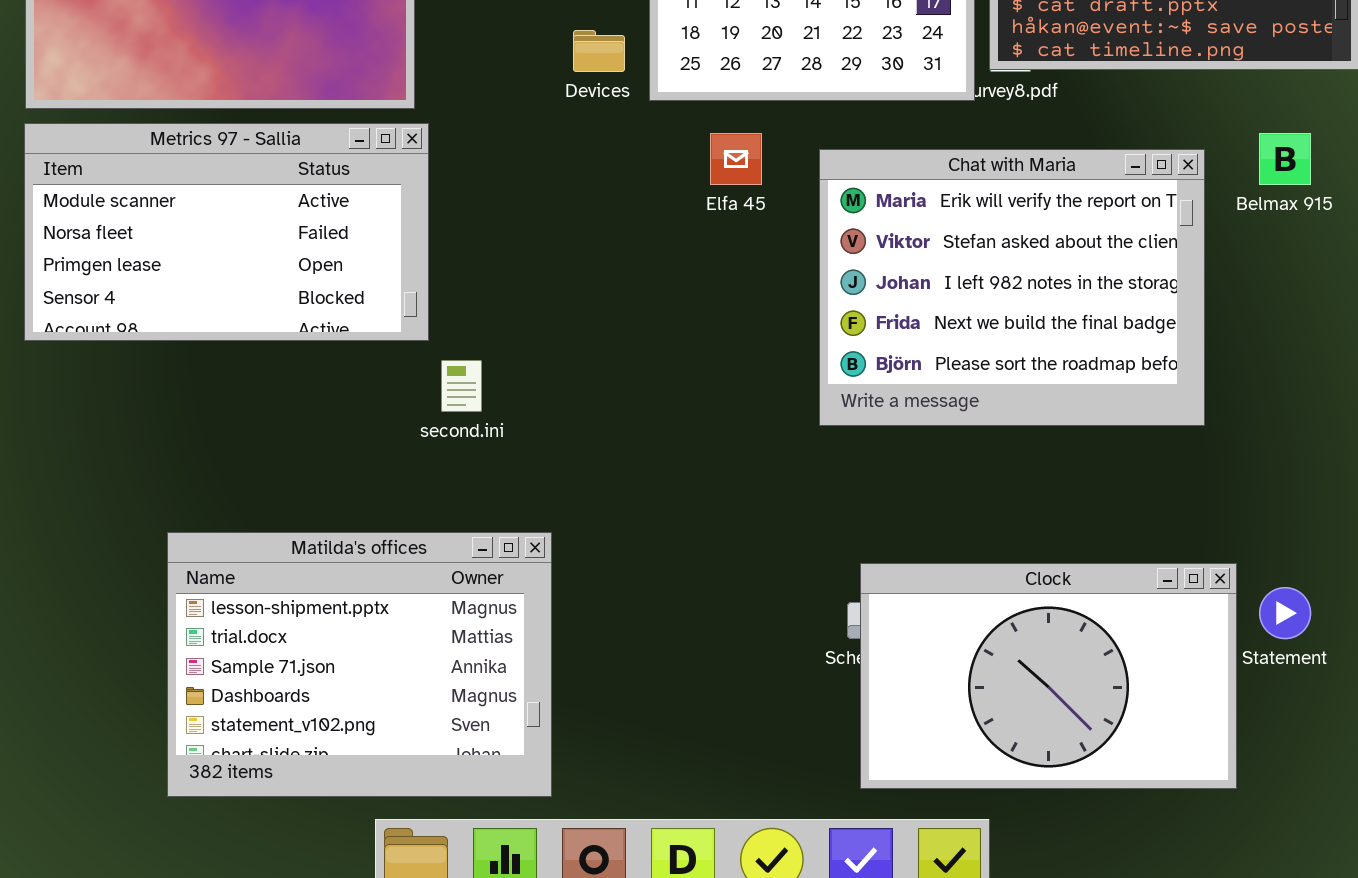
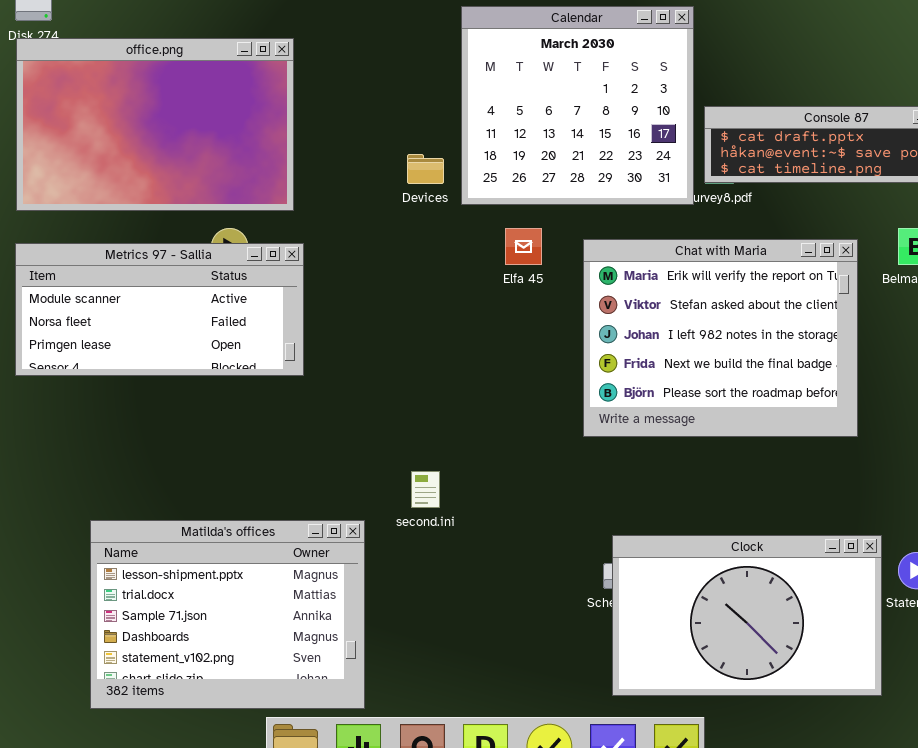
Metrics 97 - Sallia: [24,123,429,341] -> [15,243,304,376], resized
second.ini: [441,360,482,412] -> [411,471,440,508], moved
Matilda's offices: [167,532,552,797] -> [90,520,365,709], moved

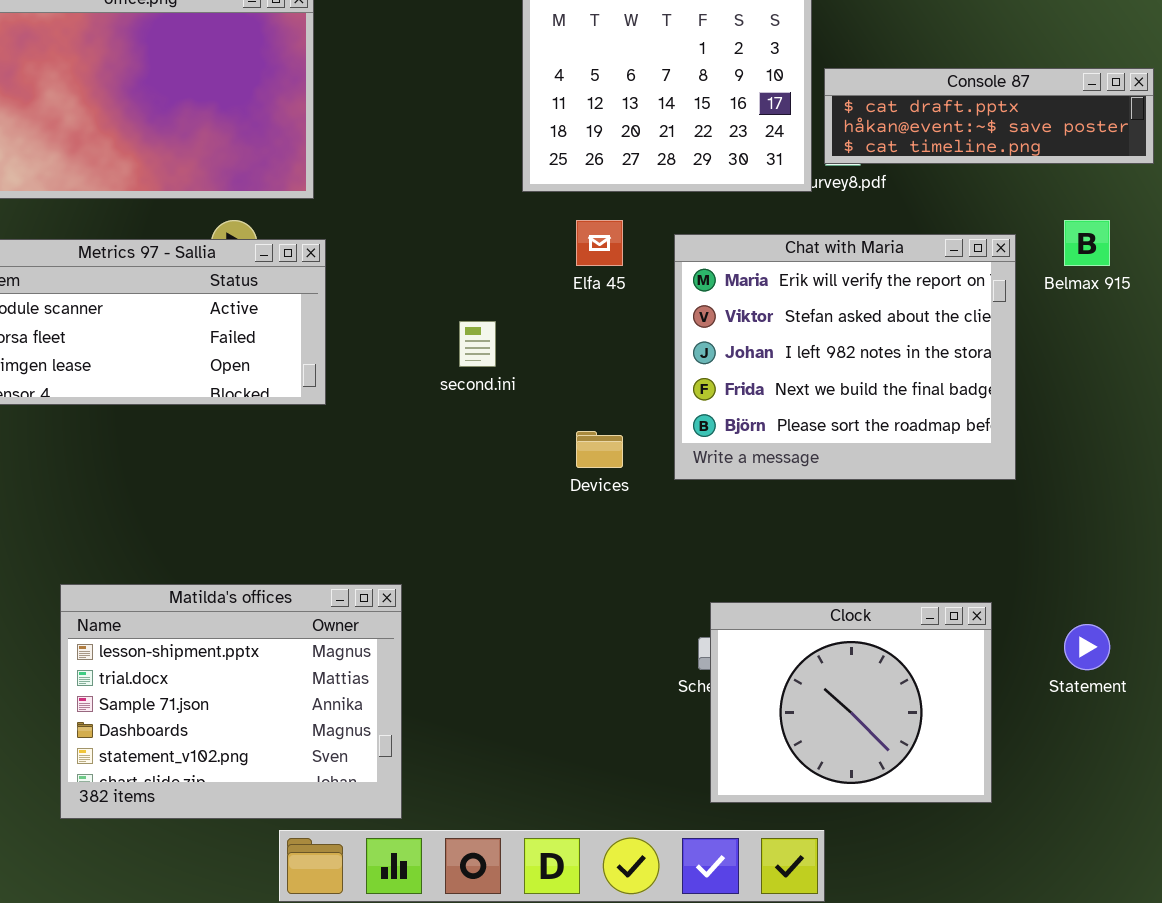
Devices: [407,154,444,184] -> [576,431,623,468], moved
second.ini: [411,471,440,508] -> [459,321,496,367], moved
Clock: [612,535,882,696] -> [710,602,992,803], resized

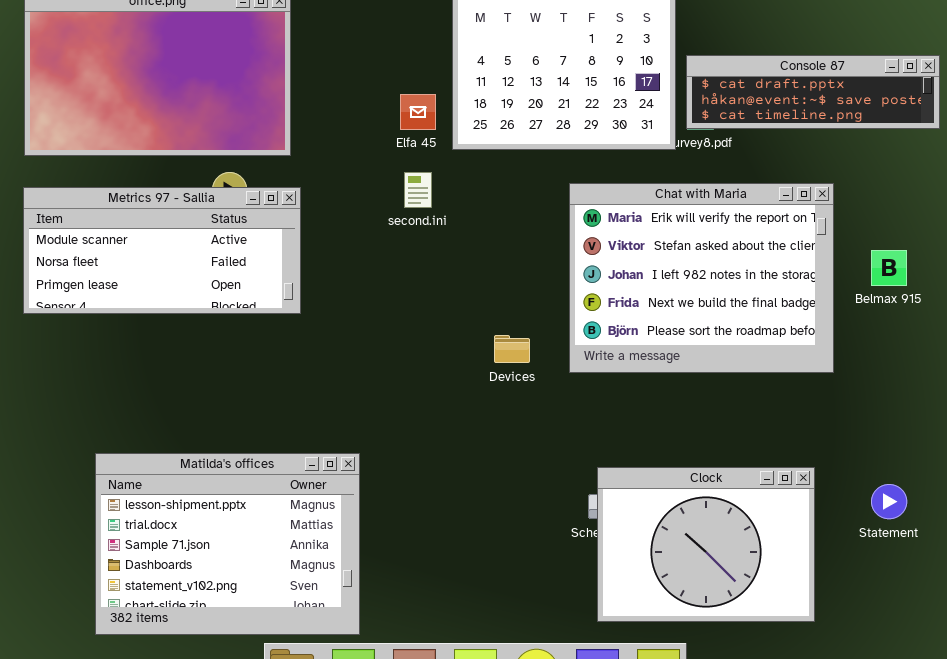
Elfa 45: [576,220,623,266] -> [400,94,436,130], moved
Belmax 915: [1064,220,1110,266] -> [871,250,907,286], moved
second.ini: [459,321,496,367] -> [404,172,432,208], moved

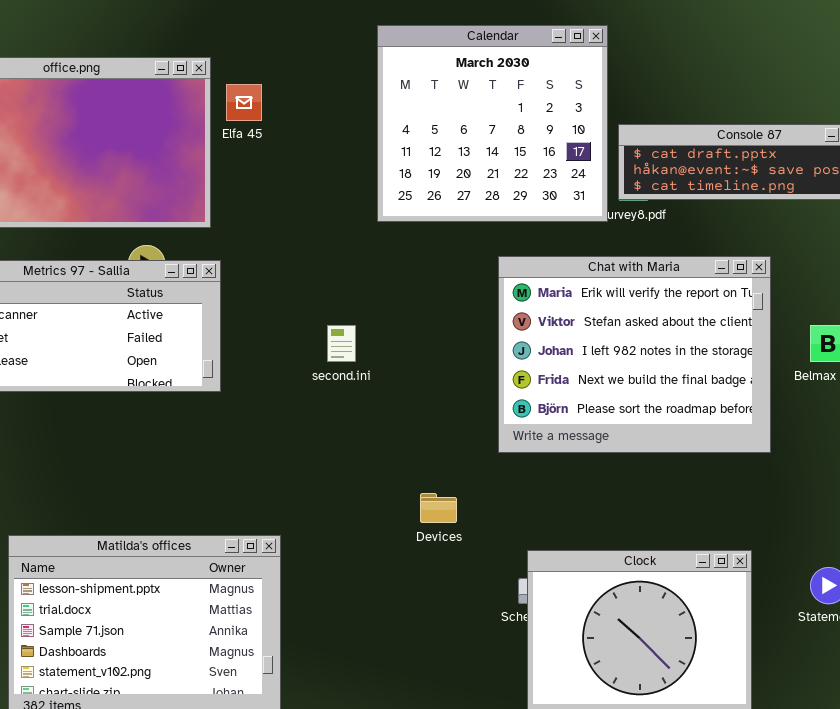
Elfa 45: [400,94,436,130] -> [226,84,262,121], moved
second.ini: [404,172,432,208] -> [327,325,356,362], moved
Devices: [494,335,530,363] -> [420,493,457,523], moved

